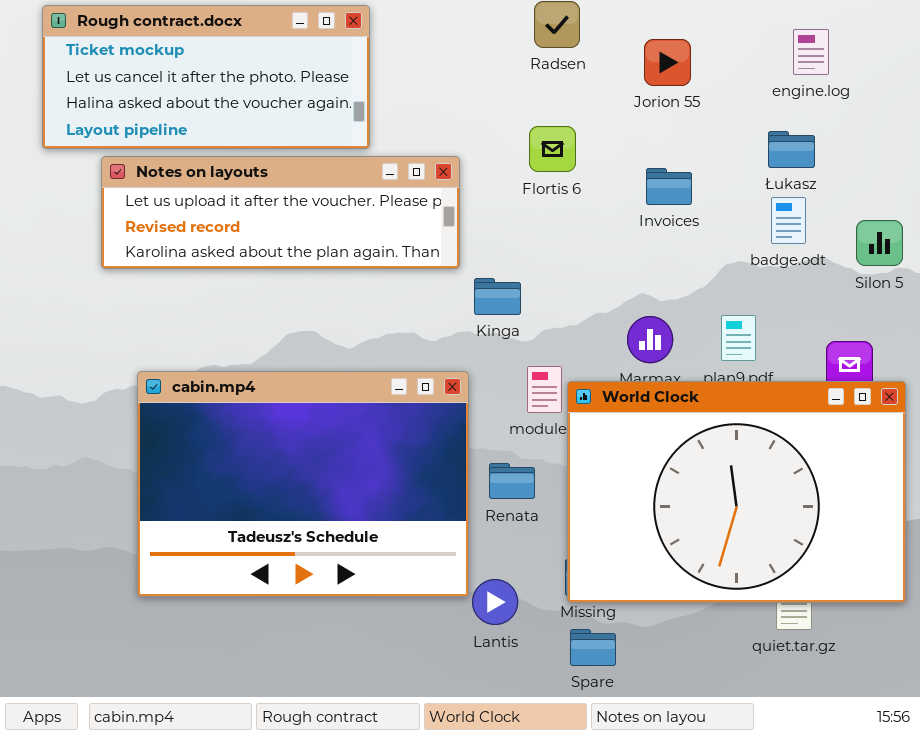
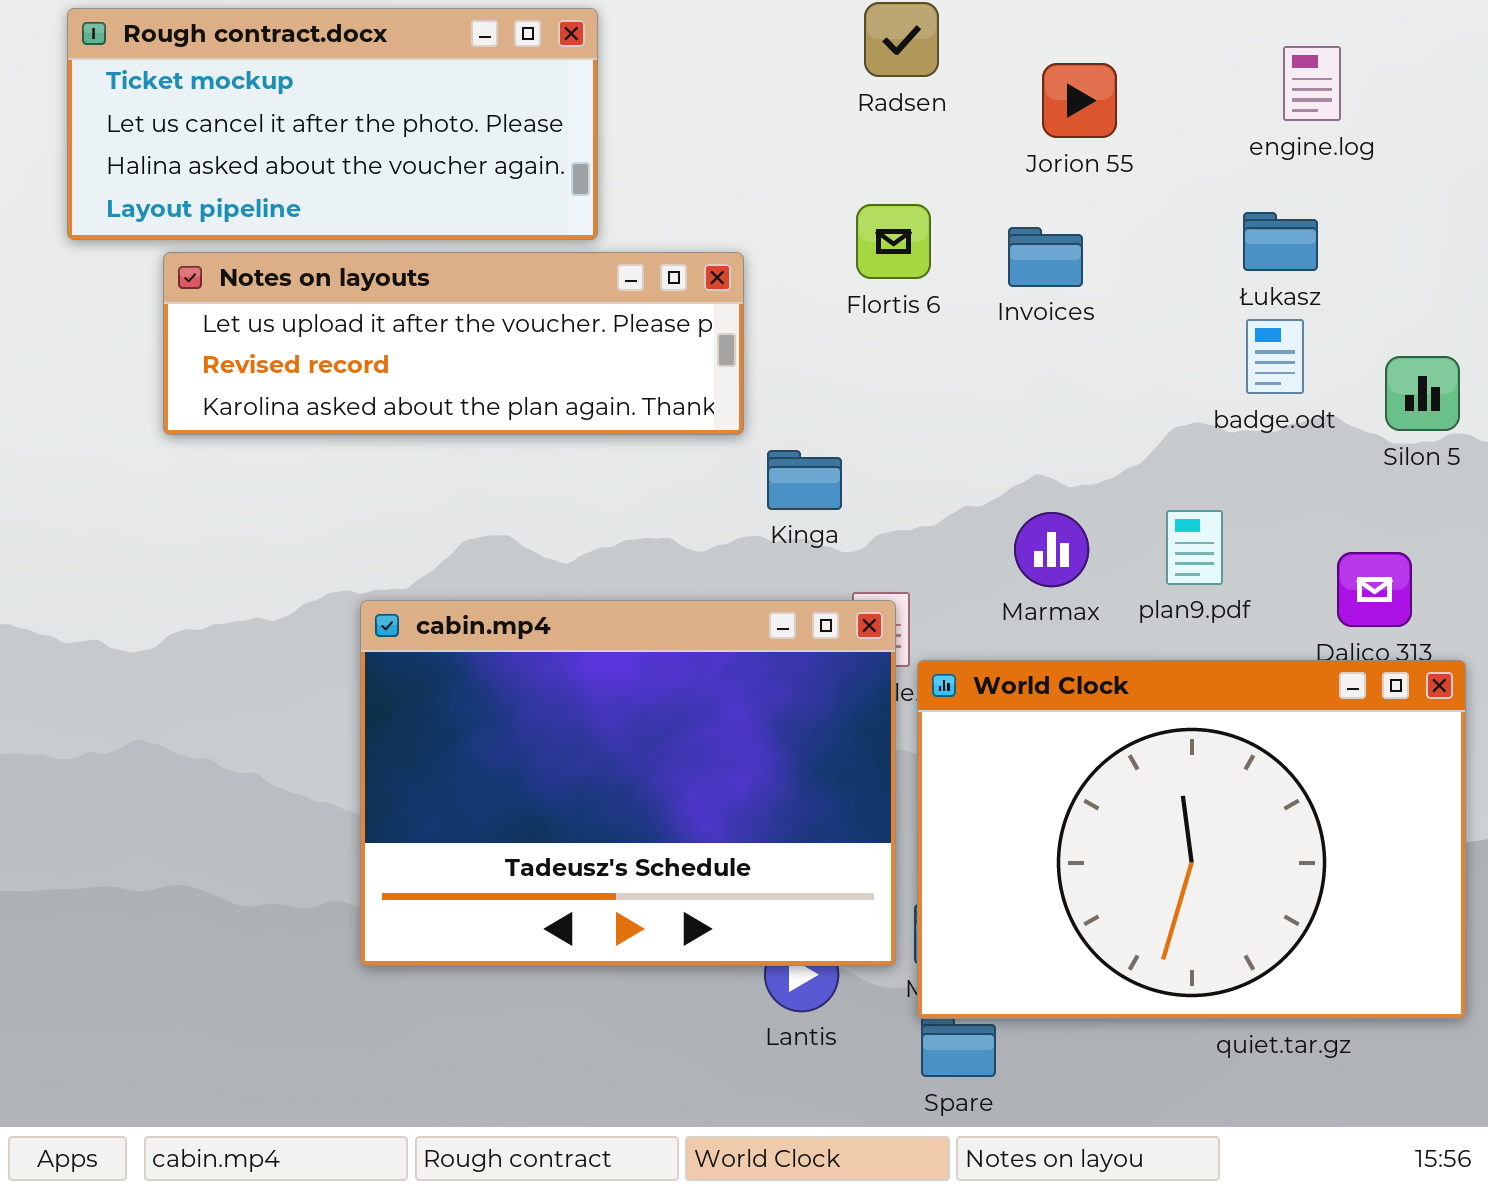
Invoices: [646,168,692,205] -> [1008,227,1083,287], moved
cabin.mp4: [137,371,469,597] -> [360,600,896,966], moved
World Clock: [567,381,906,603] -> [917,660,1466,1019], moved

